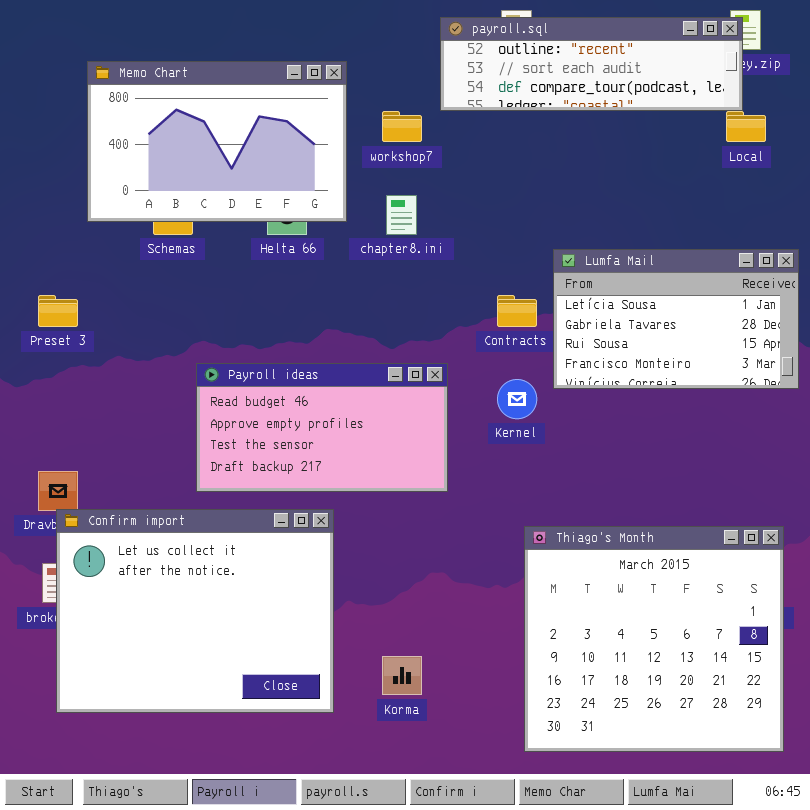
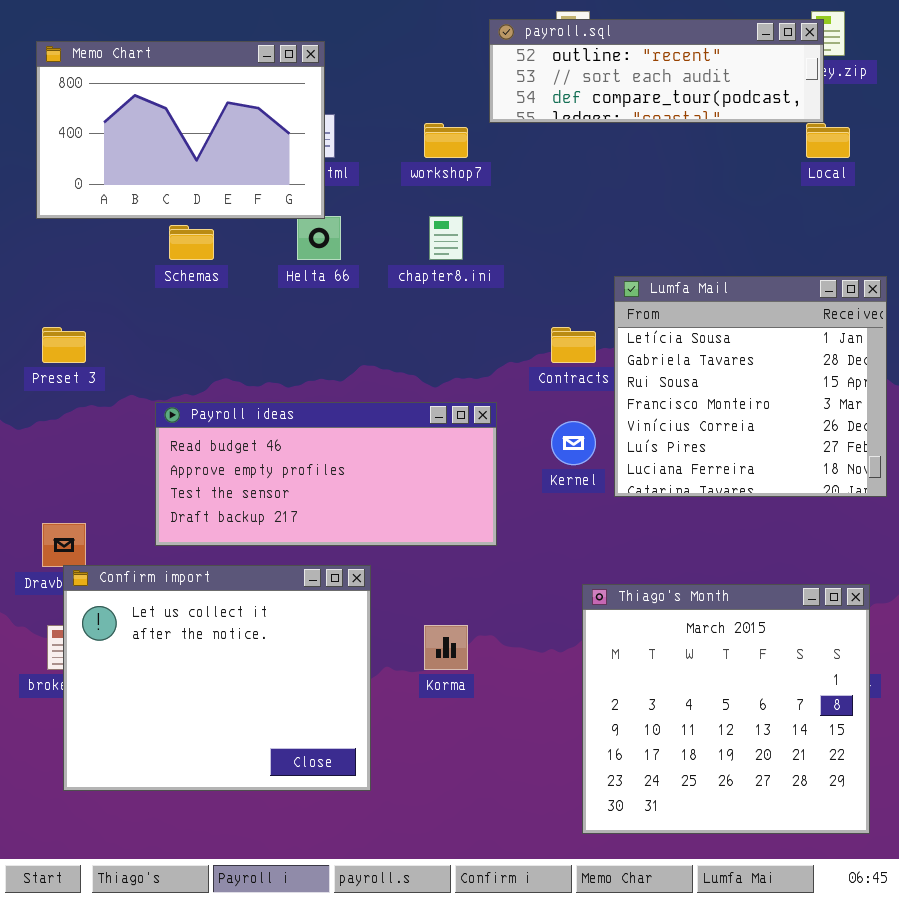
Memo Chart: [87,61,347,222] -> [36,41,325,219], moved
Lumfa Mail: [553,249,799,389] -> [614,276,887,497], resized
Payroll ideas: [196,363,448,492] -> [155,402,497,546], resized
Korma: [382,656,422,695] -> [424,625,468,670], moved

